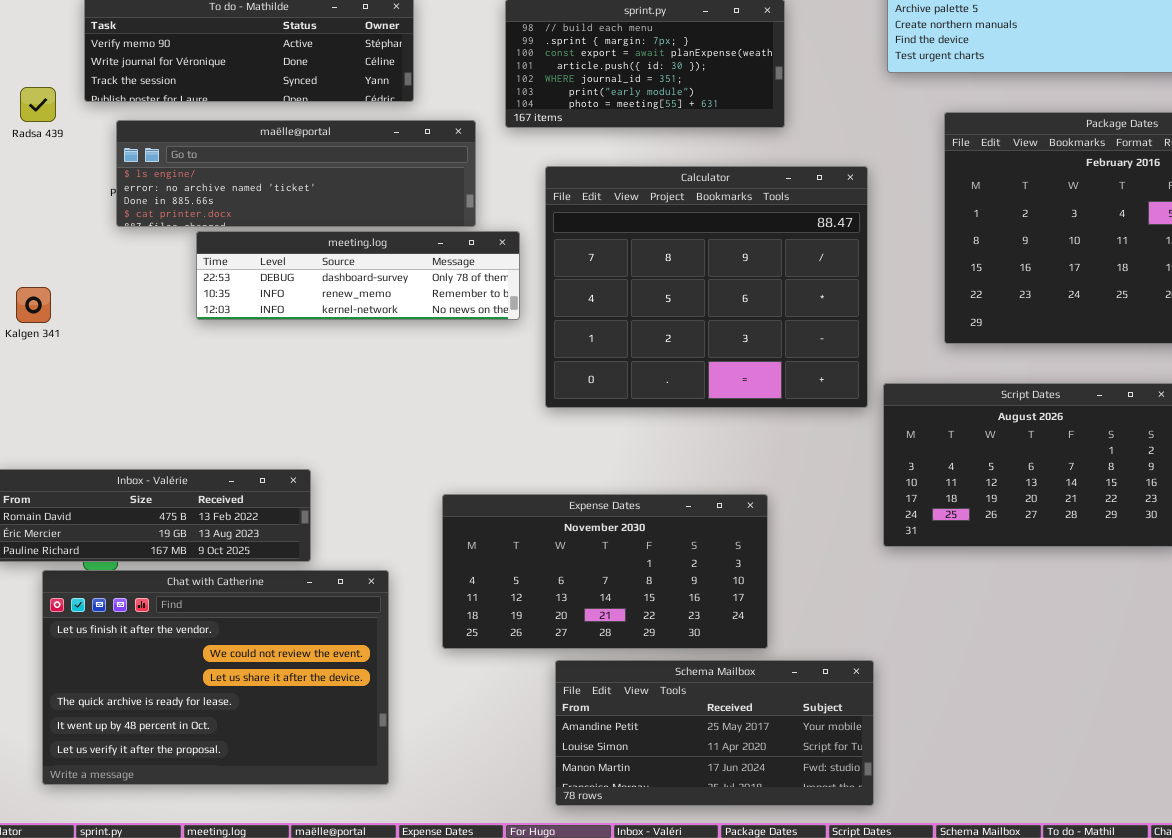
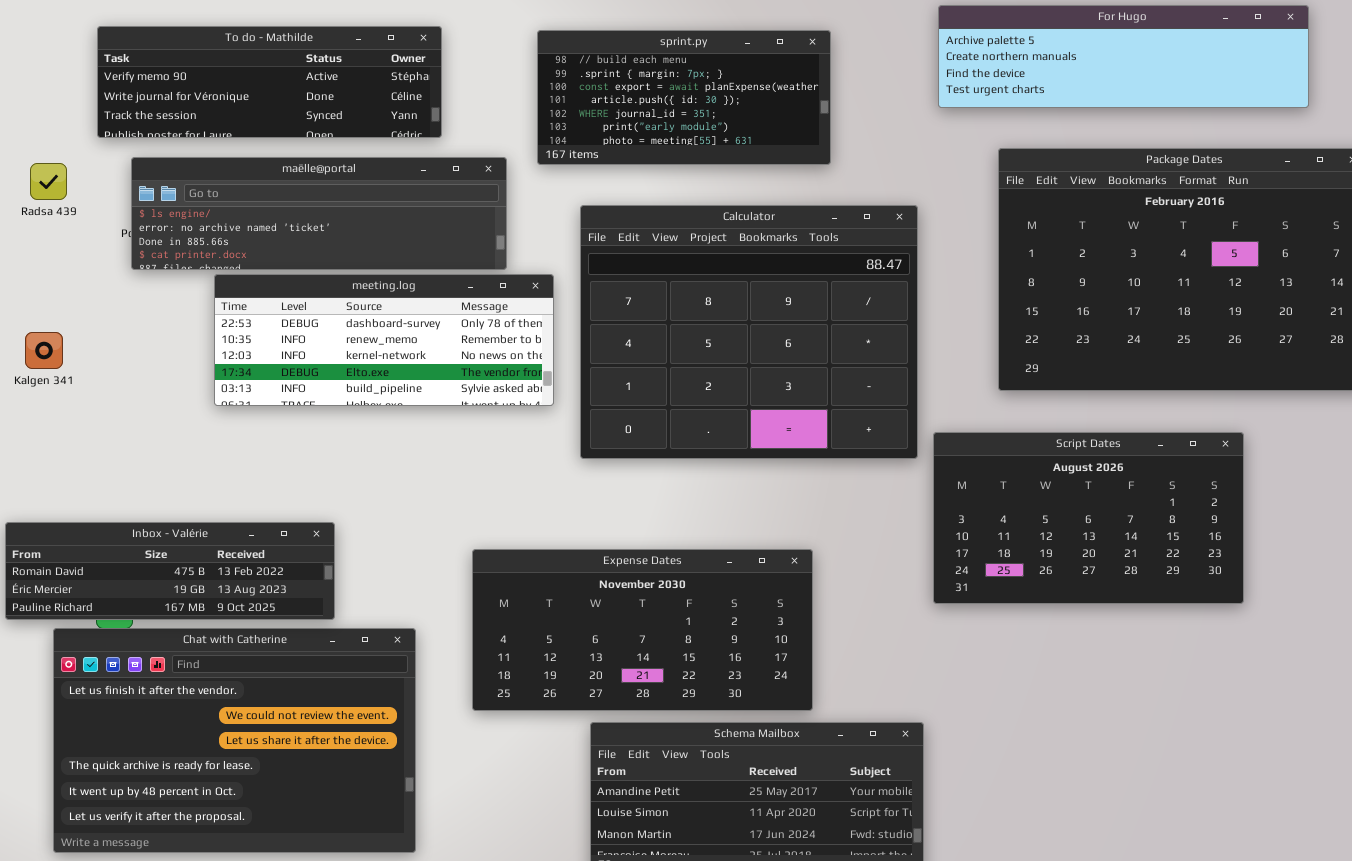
Radsa 439: [20,87,56,122] -> [30,163,67,200], moved
meeting.log: [196,231,520,320] -> [214,274,554,406], resized

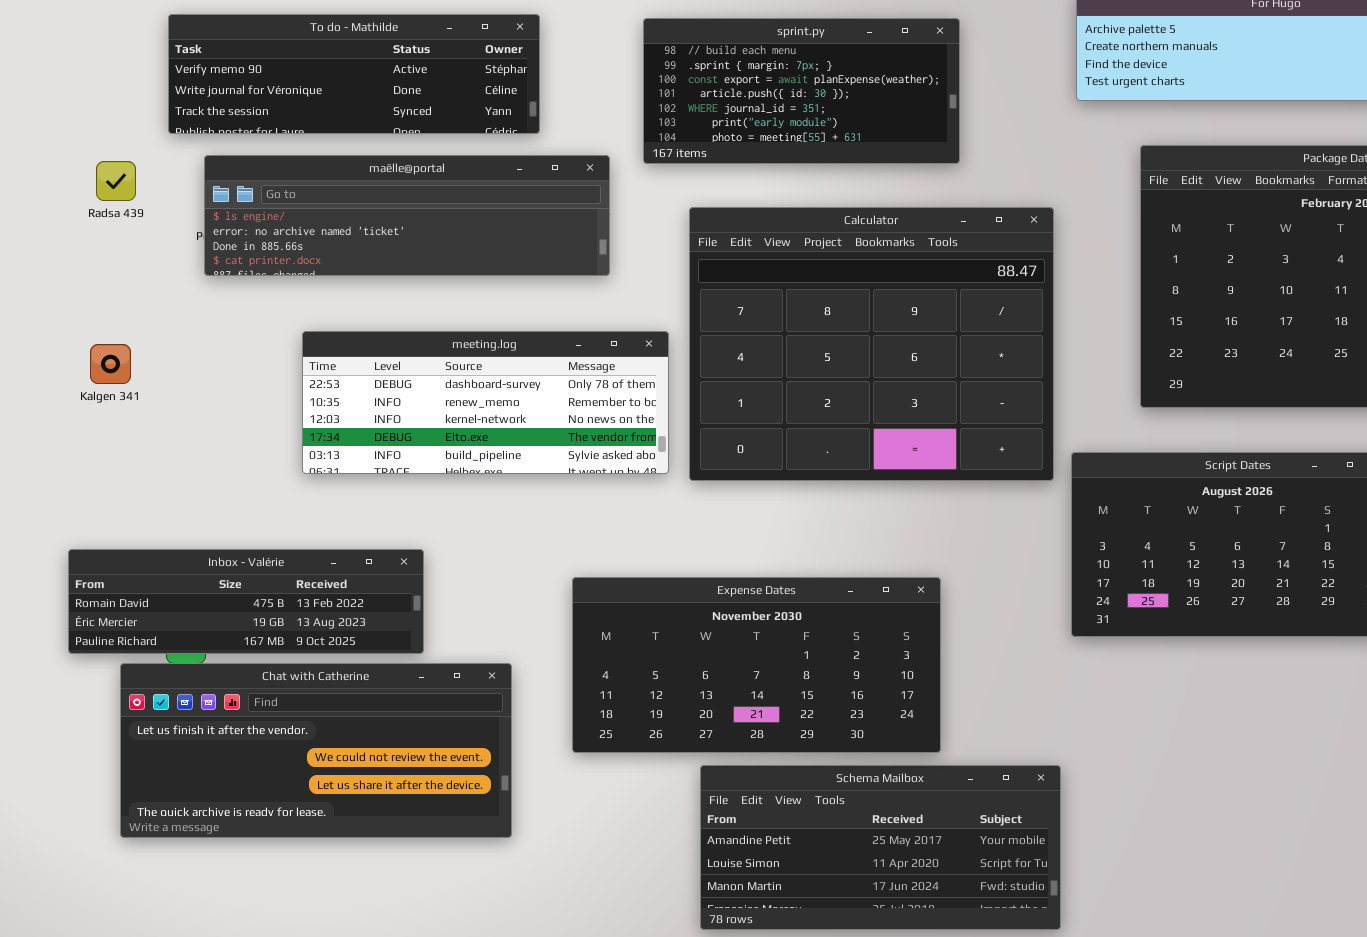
meeting.log: [214,274,554,406] -> [302,331,669,474], moved
Chat with Catherine: [53,628,416,853] -> [120,663,512,838], resized

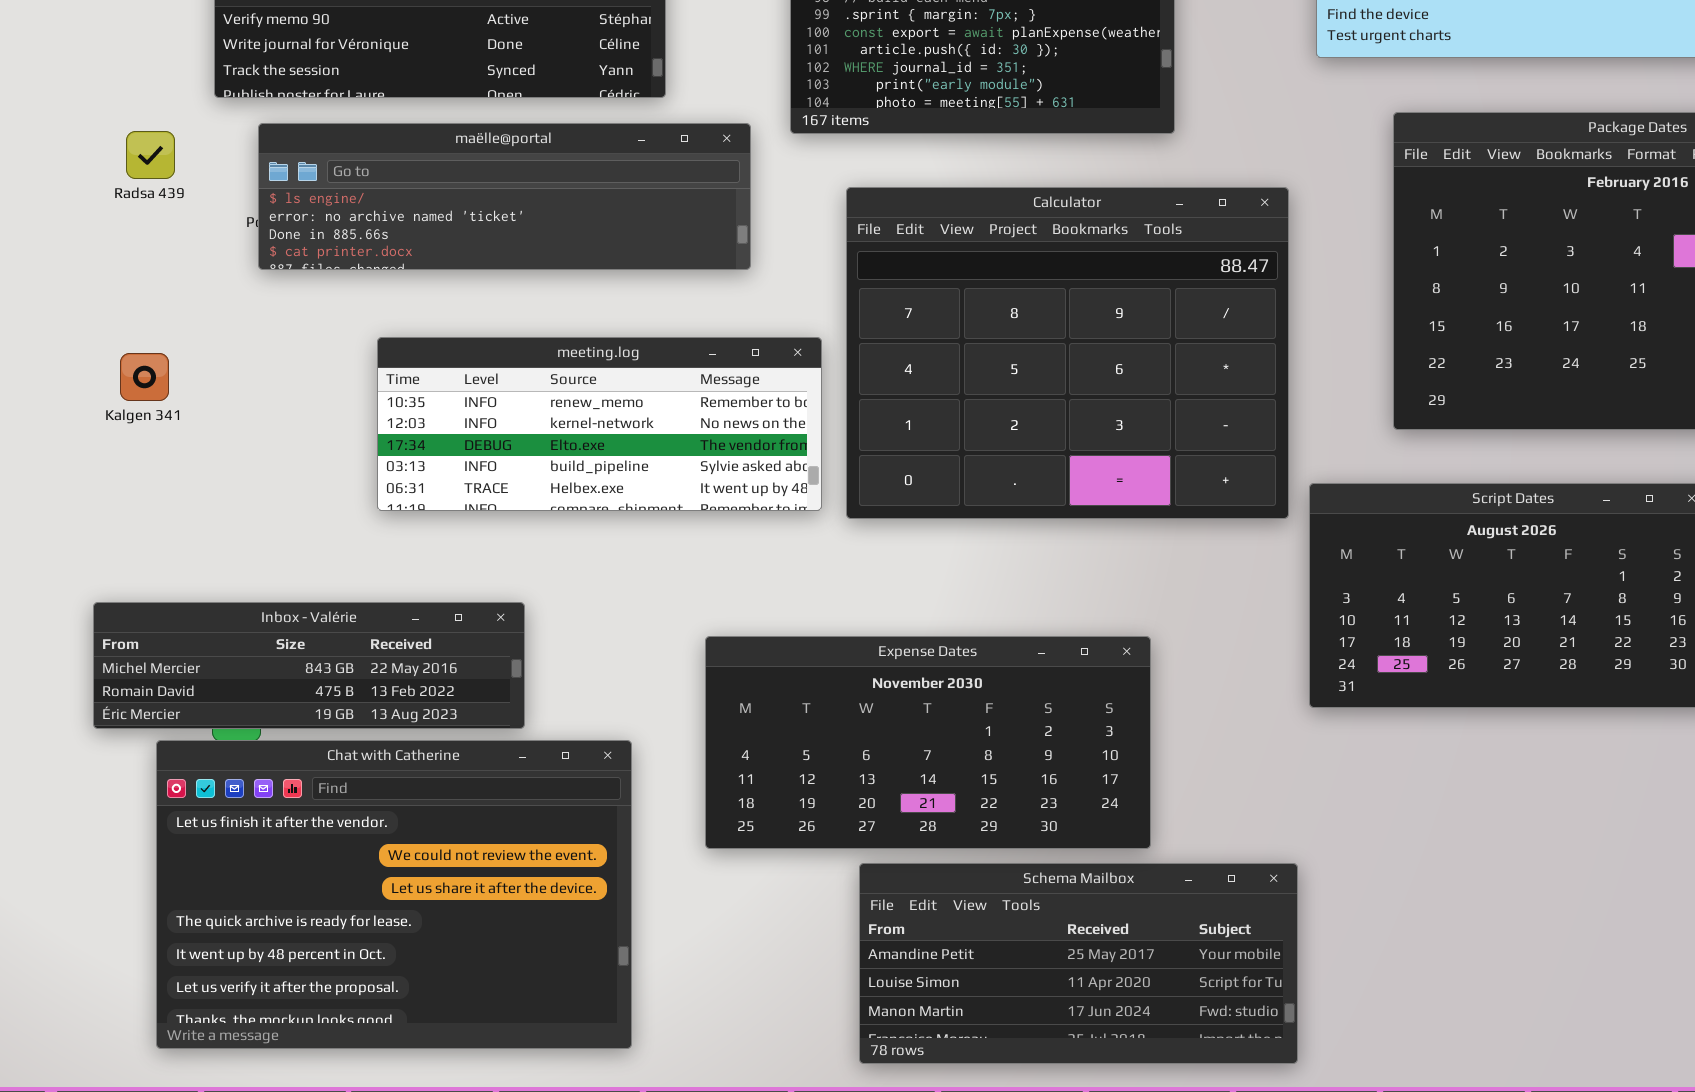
meeting.log: [302,331,669,474] -> [377,337,822,511], scrolled down 1 row
Inbox - Valérie: [68,549,424,654] -> [93,602,525,729], scrolled up 1 row
Chat with Catherine: [120,663,512,838] -> [156,740,632,1049], resized

